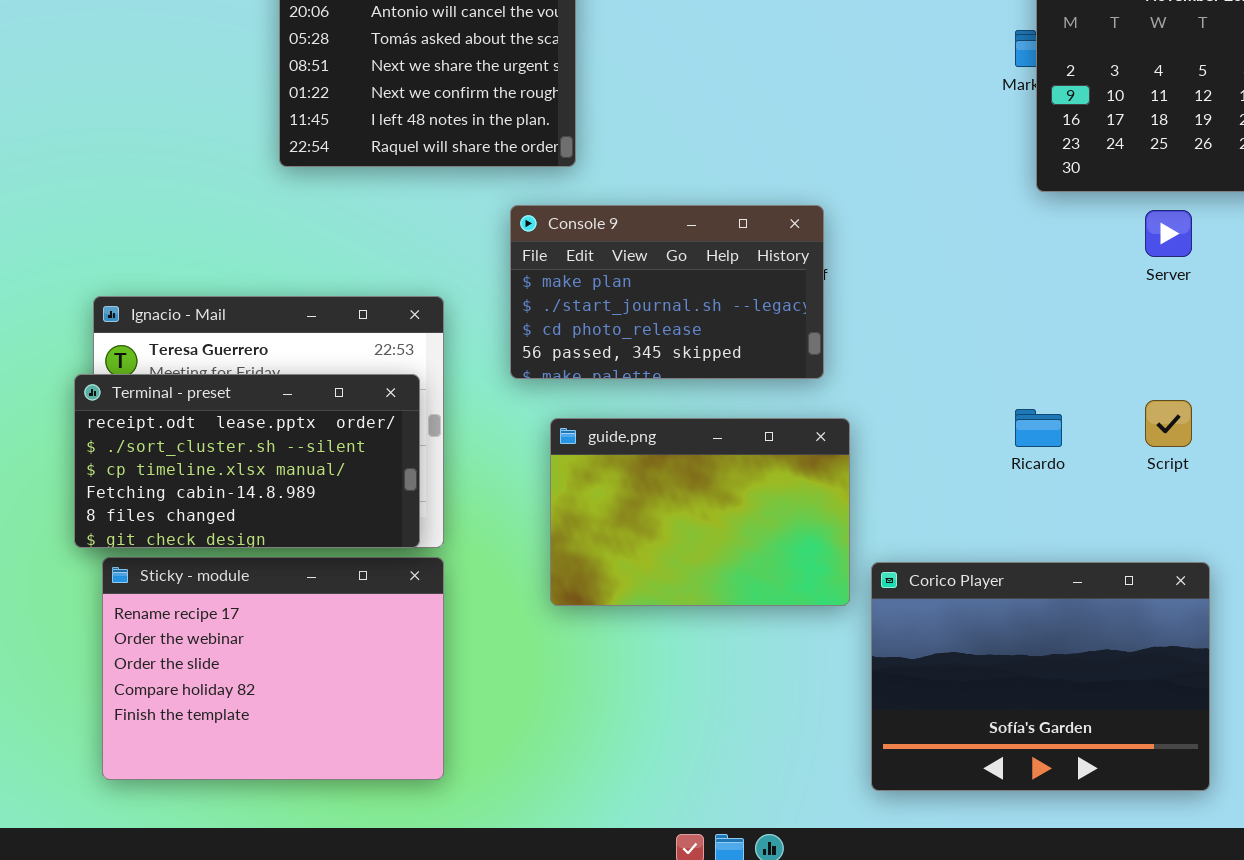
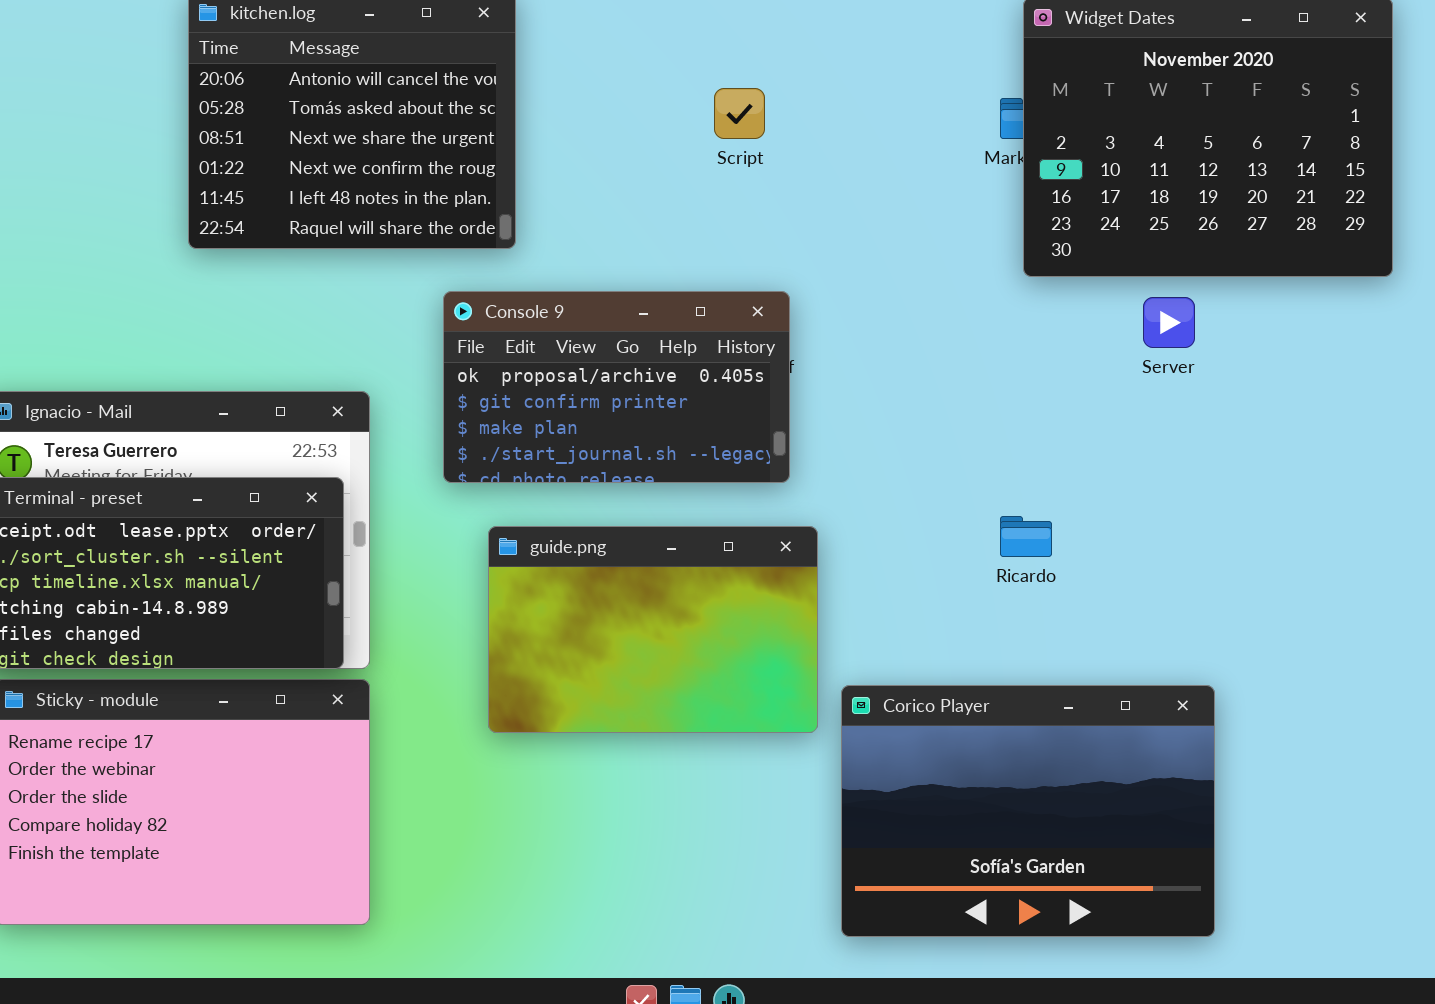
Console 9: [510,205,824,379] -> [443,291,790,483], scrolled up 2 rows
Script: [1145,400,1192,447] -> [714,88,765,139], moved

